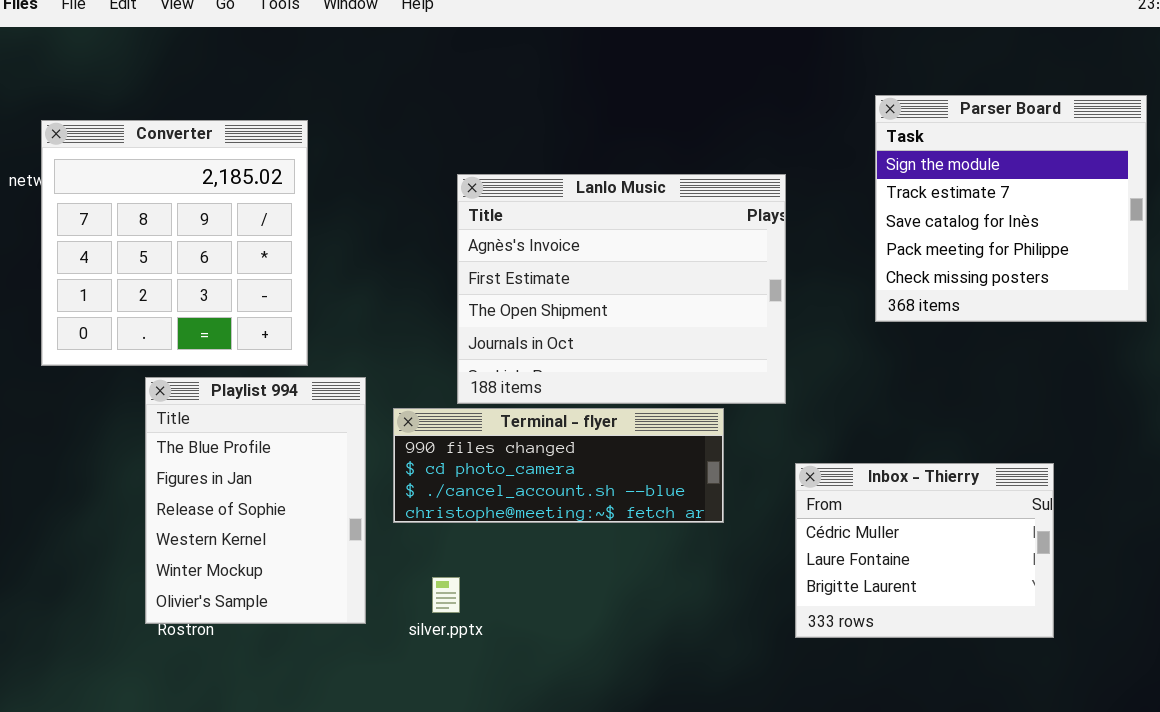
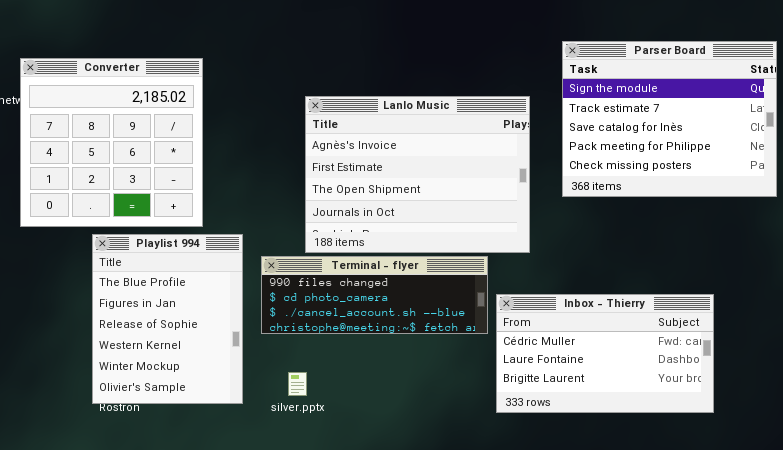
Parser Board: [875,95,1147,322] -> [562,41,777,197], resized
Inbox - Thierry: [795,463,1054,638] -> [496,294,714,413], resized

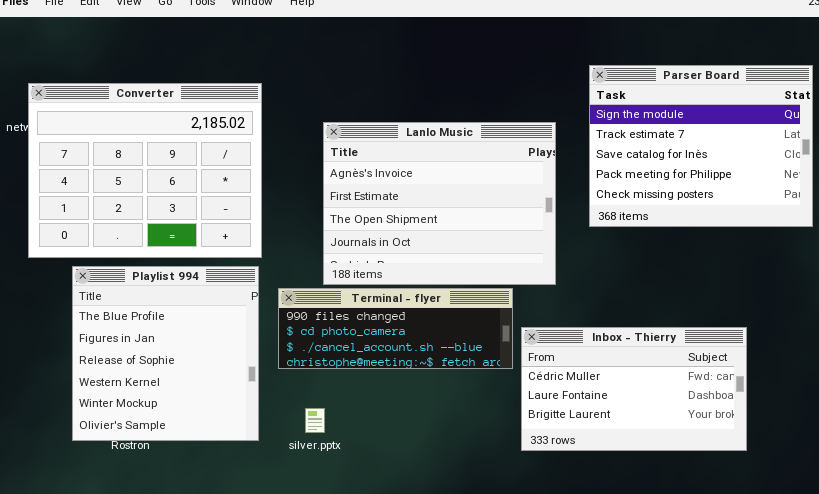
Converter: [20,58,203,227] -> [28,83,262,258], resized
Playlist 994: [92,234,243,404] -> [72,266,259,441], resized

